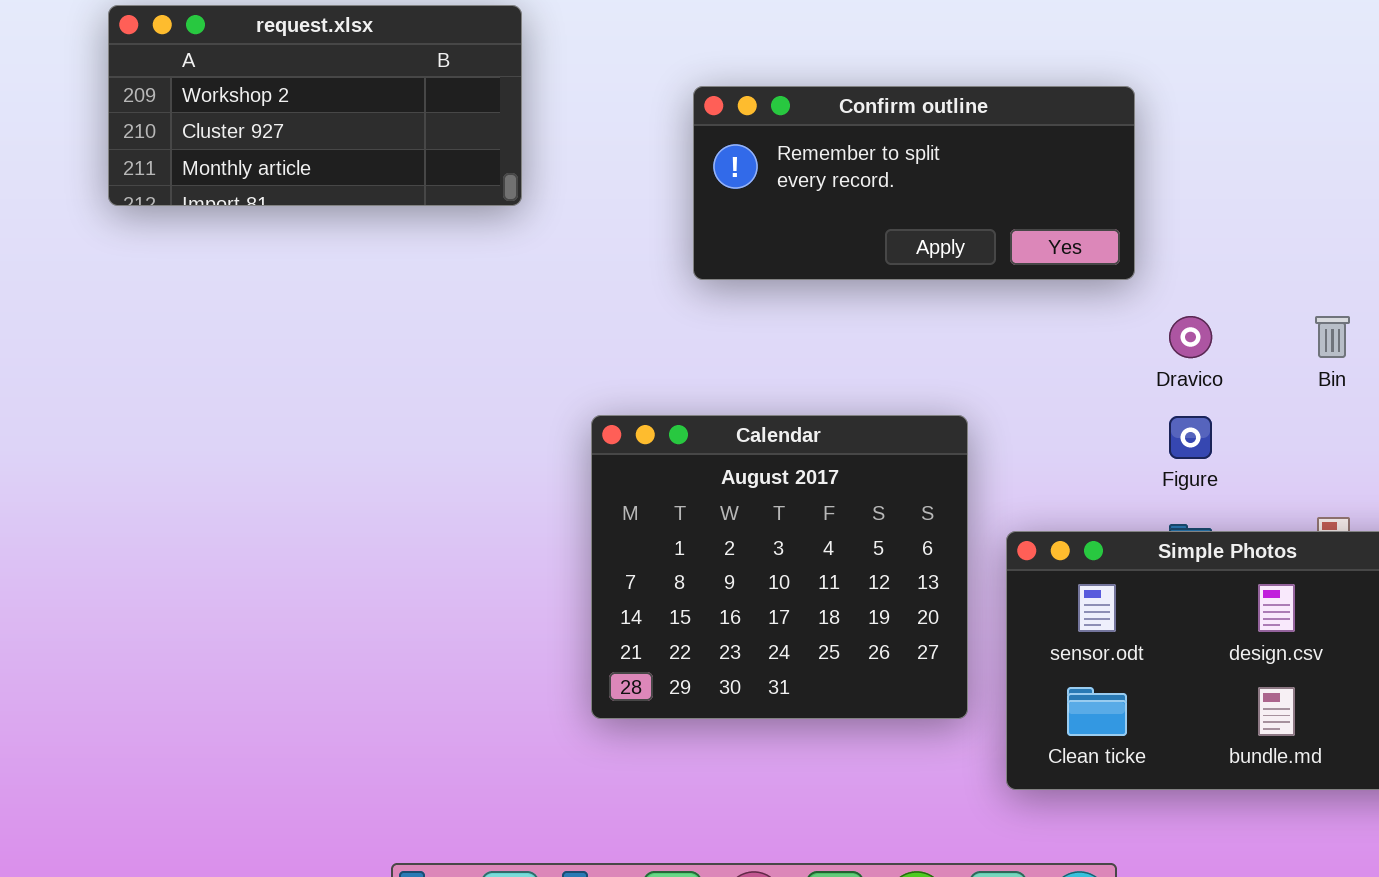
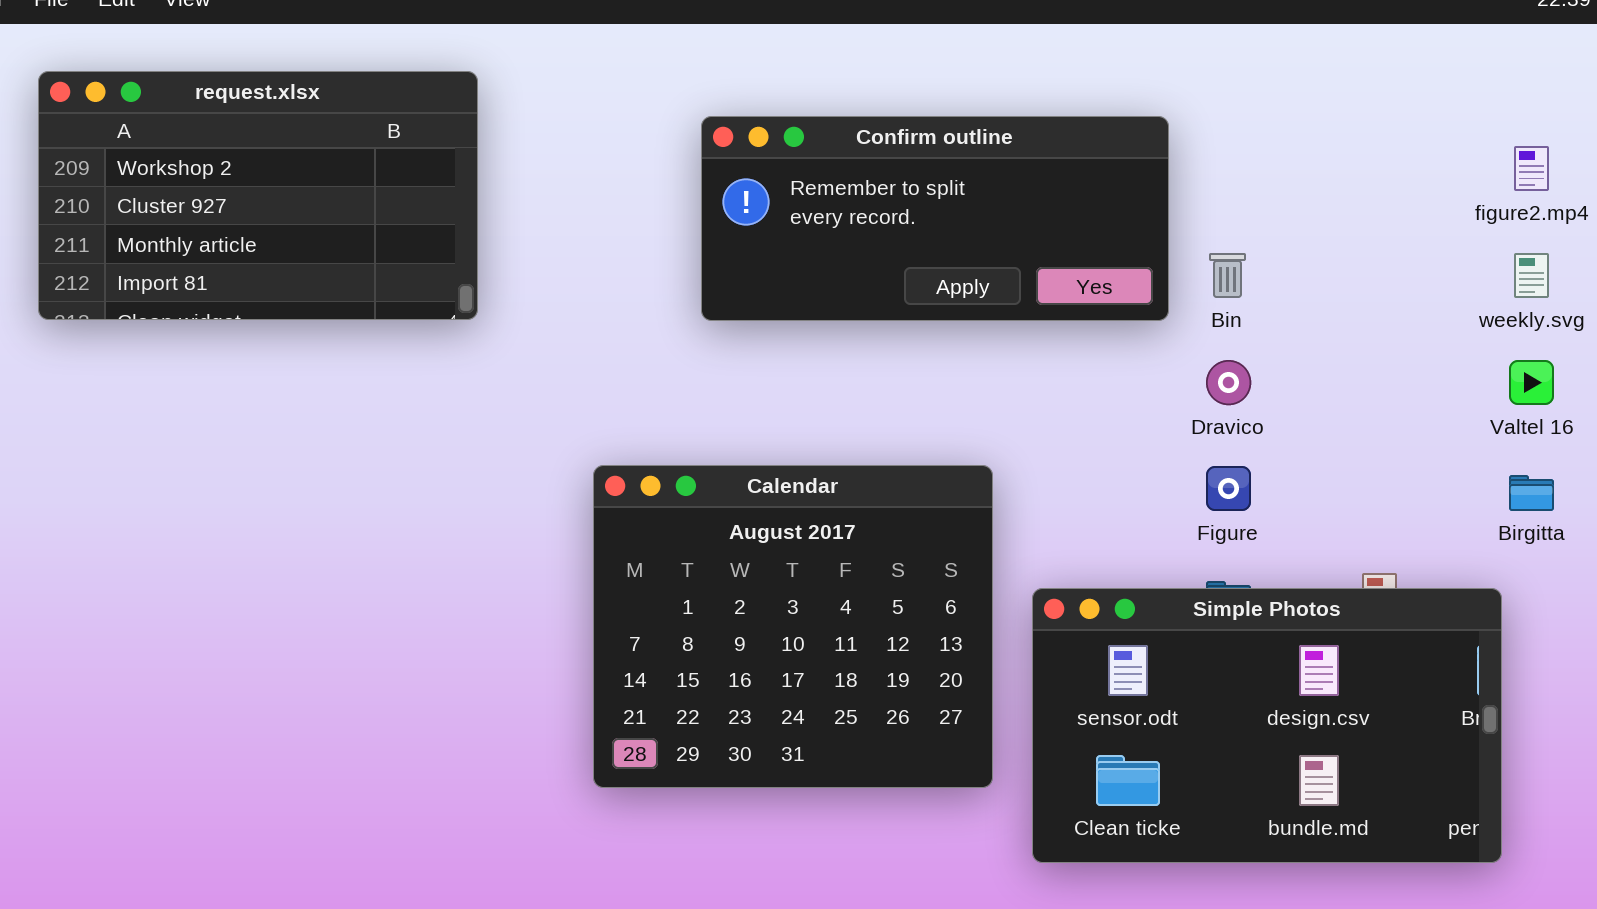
request.xlsx: [108,5,522,206] -> [38,71,478,320], moved, resized
Bin: [1315,316,1350,358] -> [1209,253,1246,298], moved

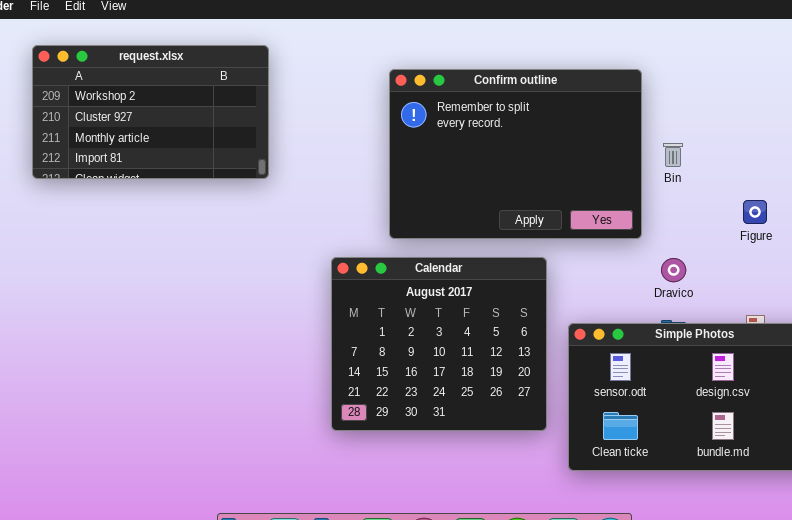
Confirm outline: [701,116,1169,321] -> [389,69,642,239], resized
Dravico: [1206,360,1251,405] -> [661,258,686,282], moved
Figure: [1206,466,1251,511] -> [743,200,767,224], moved

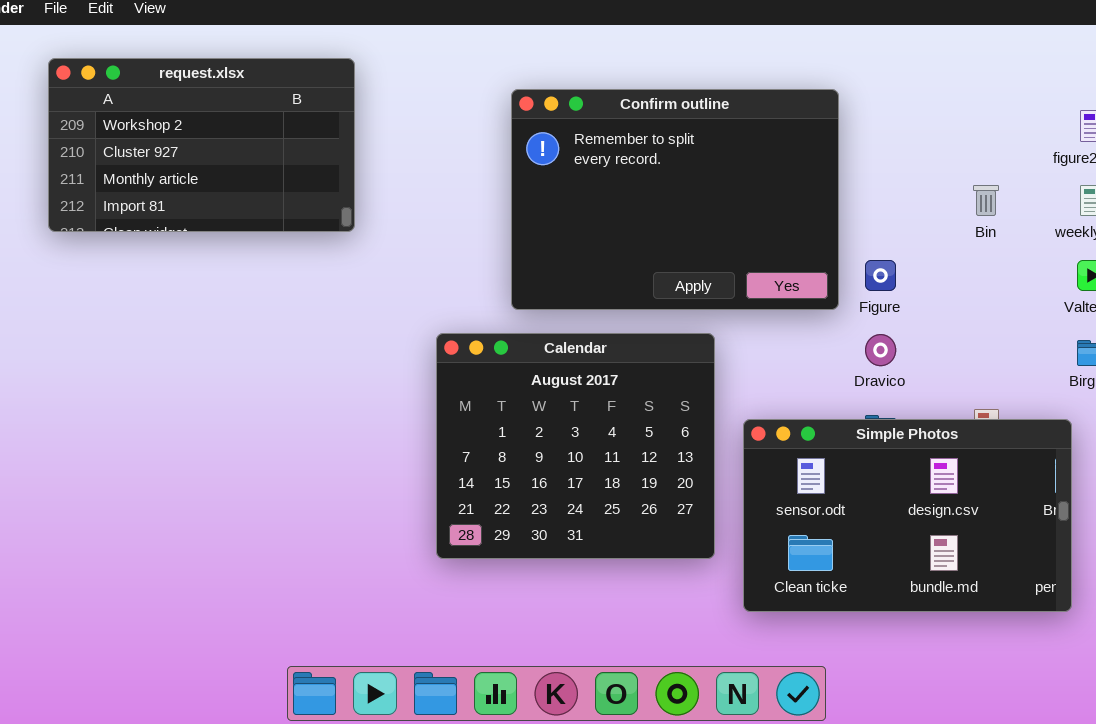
Bin: [663,143,683,167] -> [973,185,999,216], moved
Figure: [743,200,767,224] -> [865,260,896,291], moved

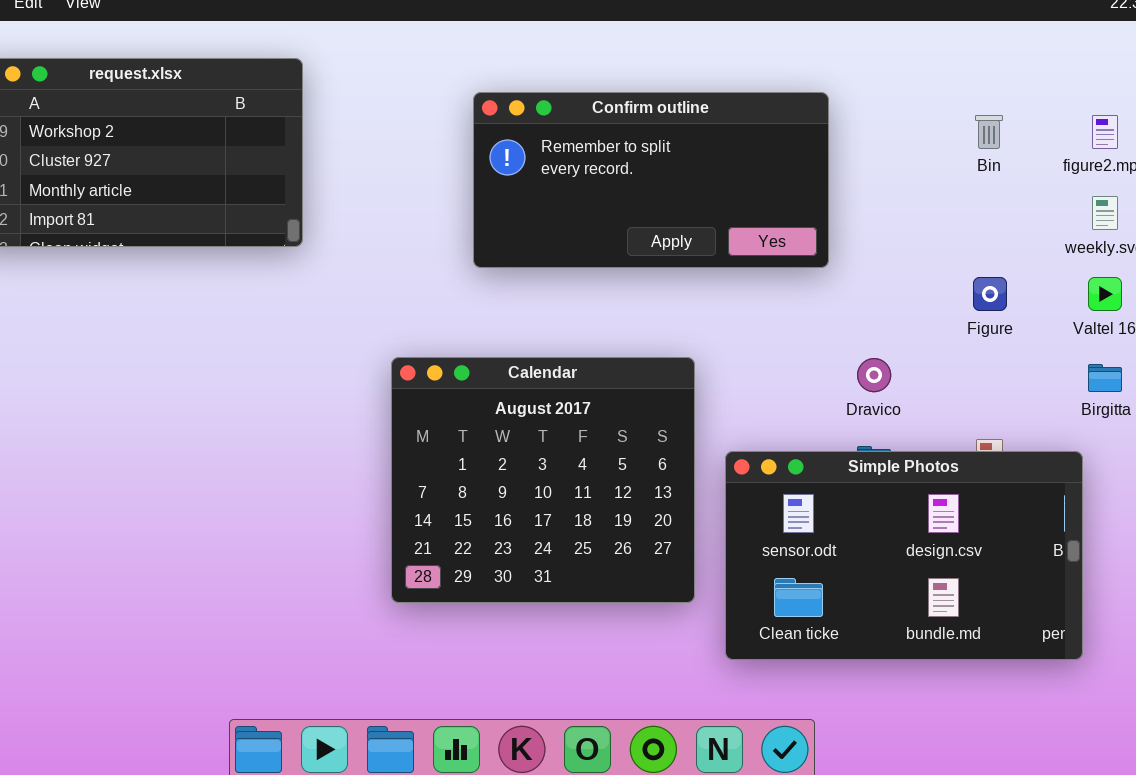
Confirm outline: [511,89,839,310] -> [473,92,829,268], resized
Bin: [973,185,999,216] -> [975,115,1003,149], moved
Figure: [865,260,896,291] -> [973,277,1007,311], moved

